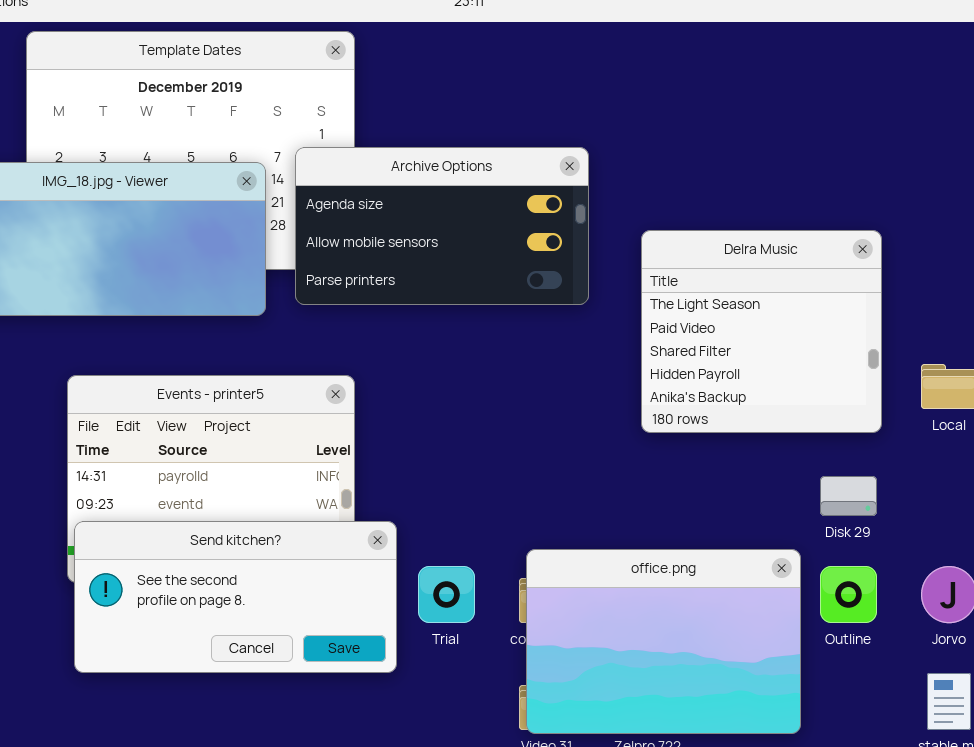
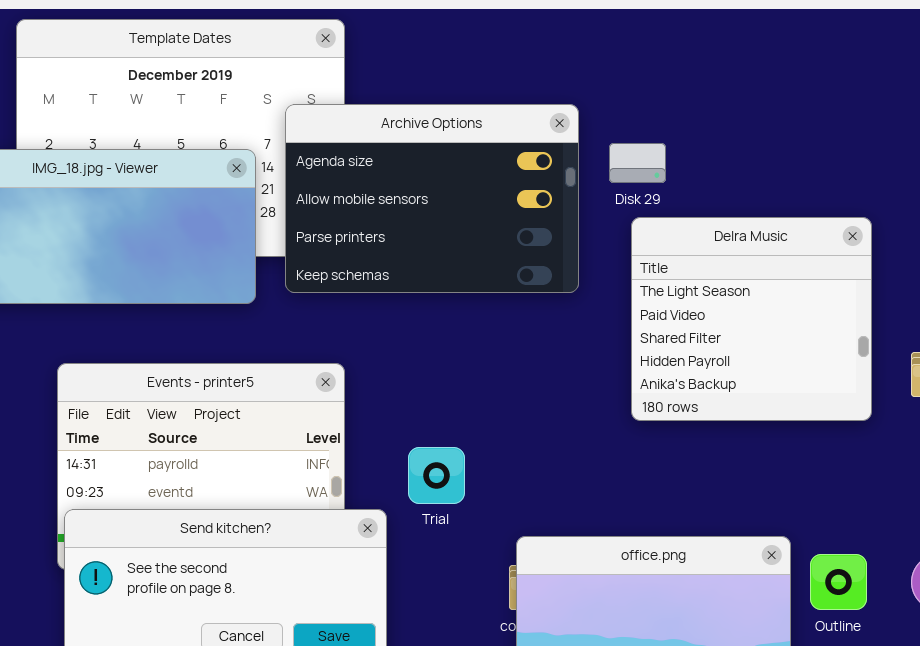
Archive Options: [295,147,589,305] -> [285,104,579,293], resized
Disk 29: [820,476,877,516] -> [609,143,666,183], moved
Trial: [418,566,475,623] -> [408,447,465,504], moved

